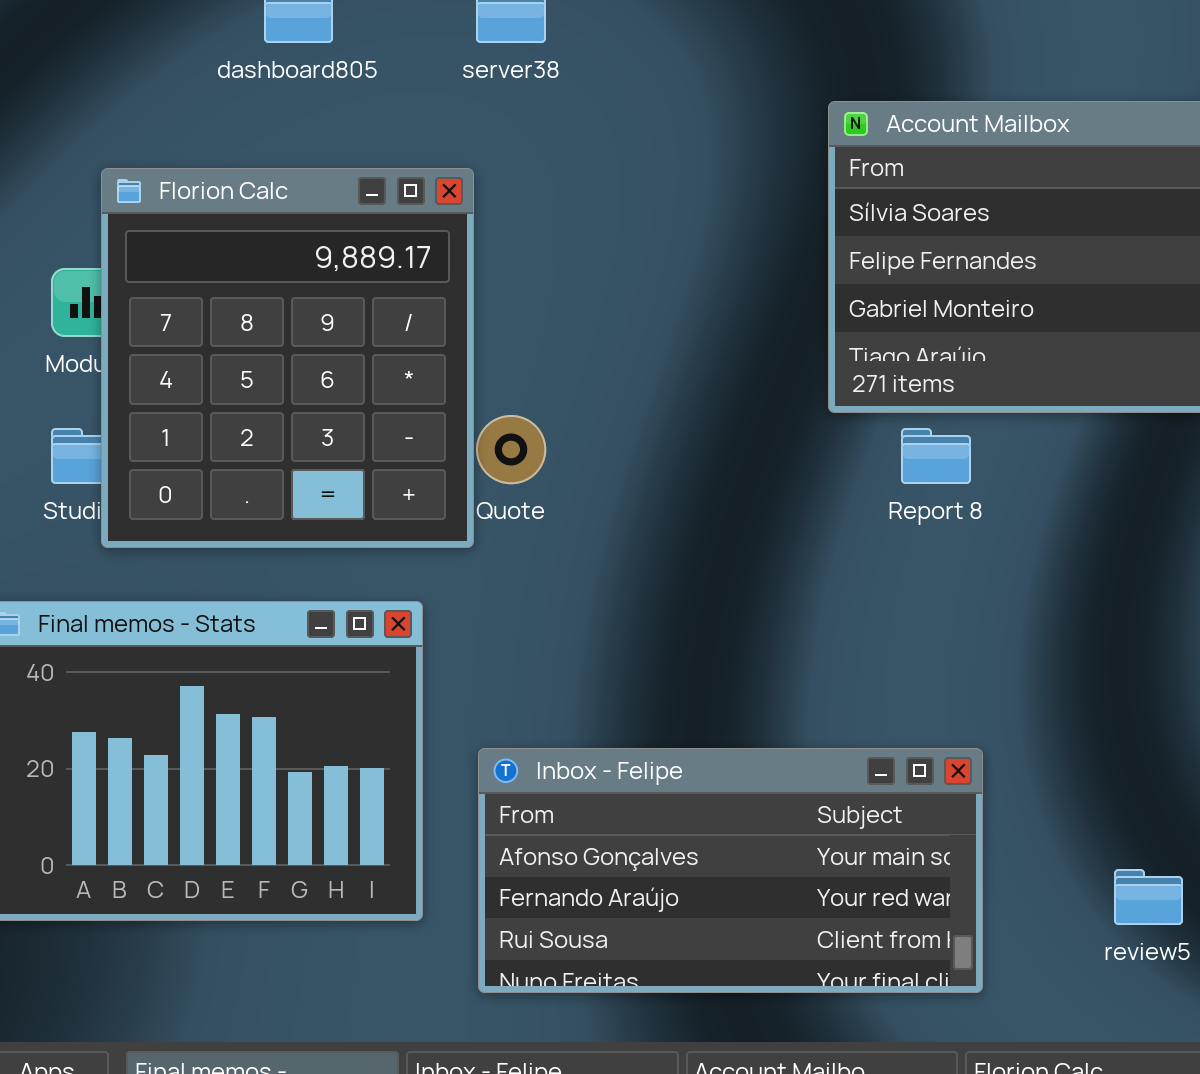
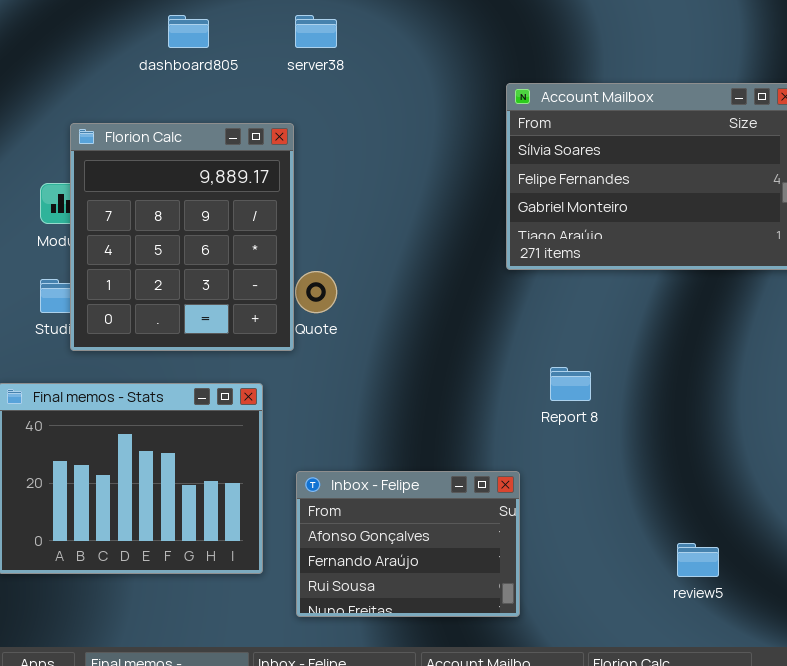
Report 8: [901,428,971,484] -> [550,367,591,401], moved
Inbox - Felipe: [478,748,983,993] -> [296,471,520,617], resized

